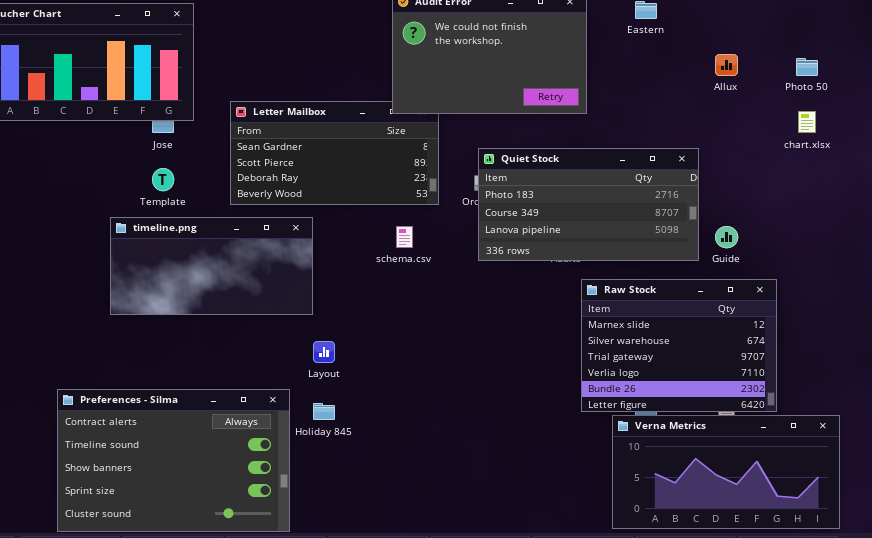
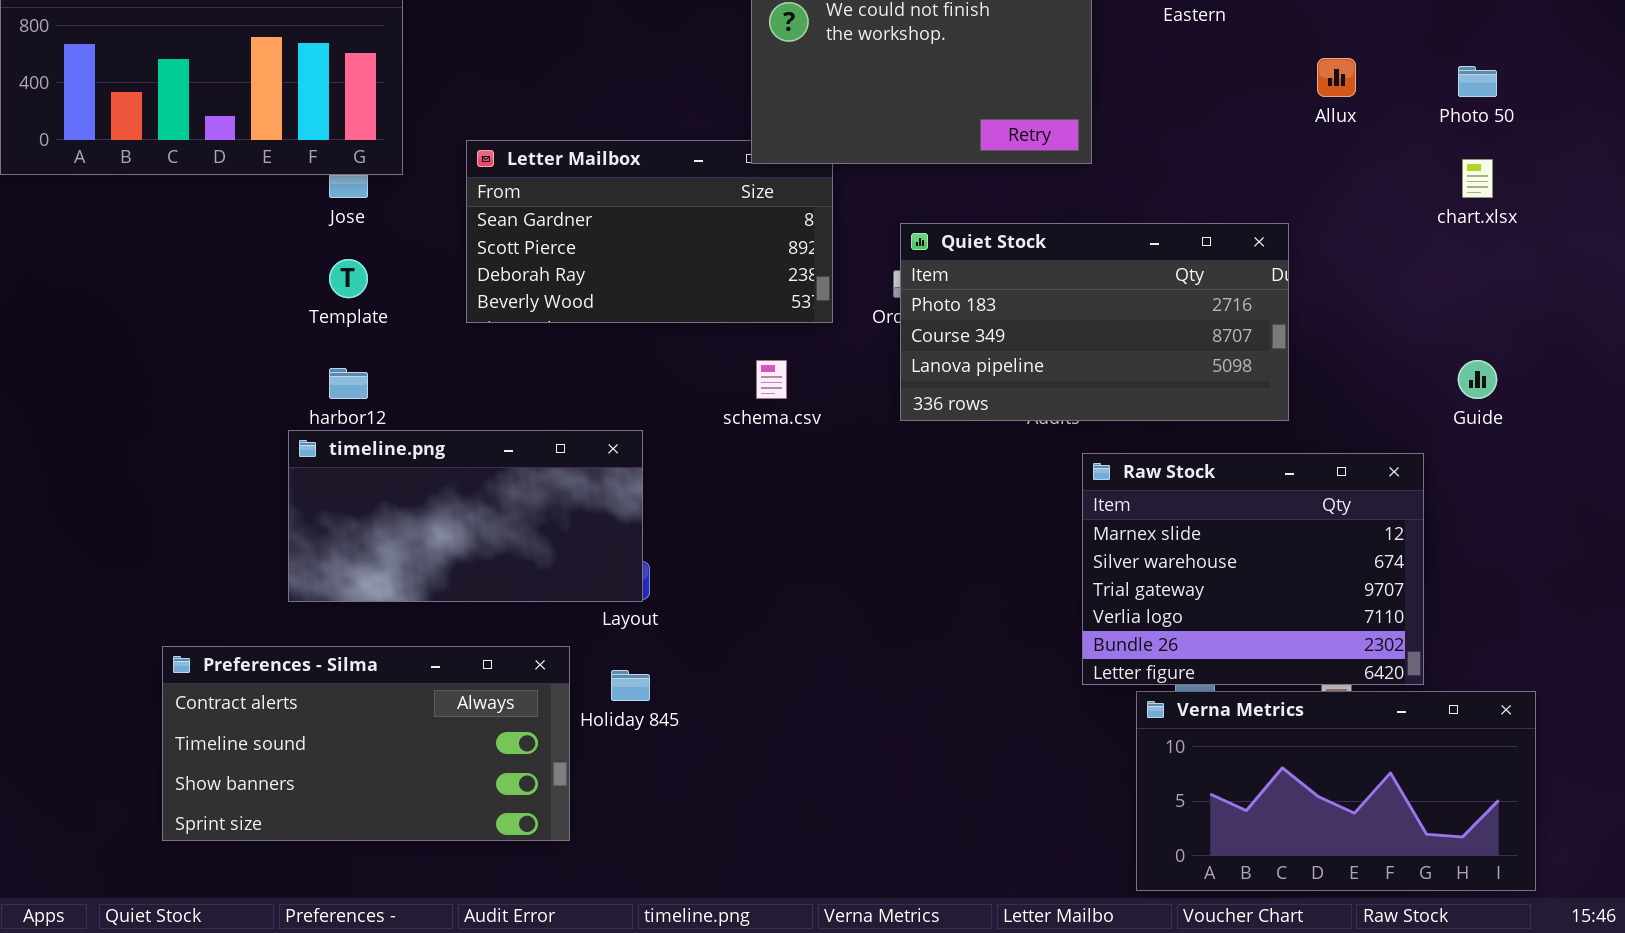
timeline.png: [110,217,313,315] -> [288,430,643,602], moved
Guide: [715,226,738,248] -> [1458,360,1497,399], moved
Preferences - Silma: [57,389,290,532] -> [162,646,570,841], resized

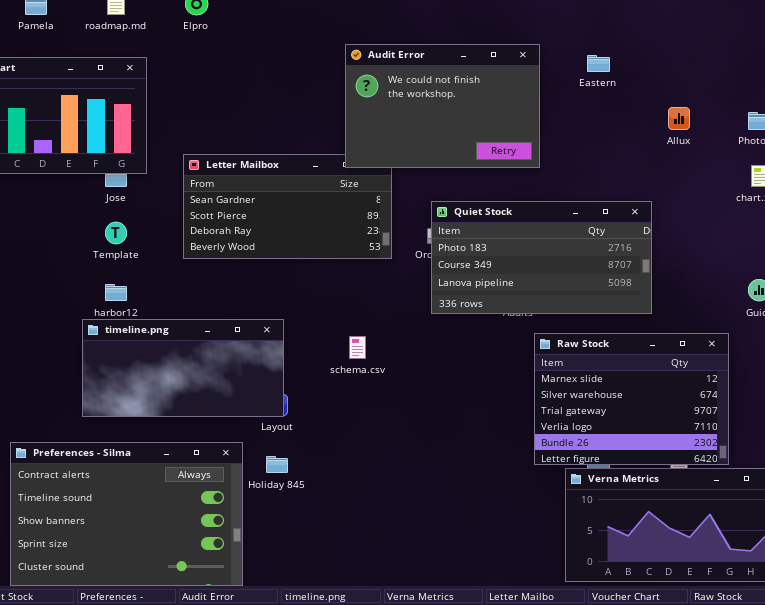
schema.csv: [756,360,787,399] -> [349,336,366,359], moved
Preferences - Silma: [162,646,570,841] -> [10,442,243,586], resized

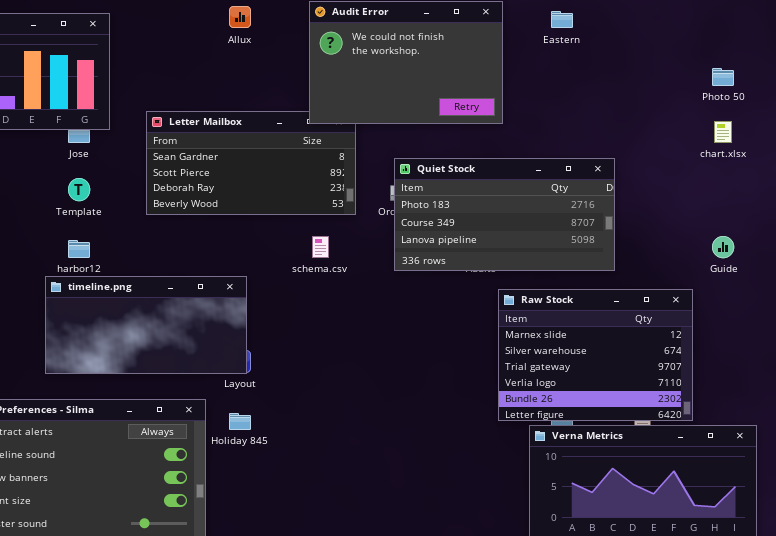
Allux: [668,107,690,130] -> [229,6,251,28], moved
schema.csv: [349,336,366,359] -> [312,236,329,258], moved

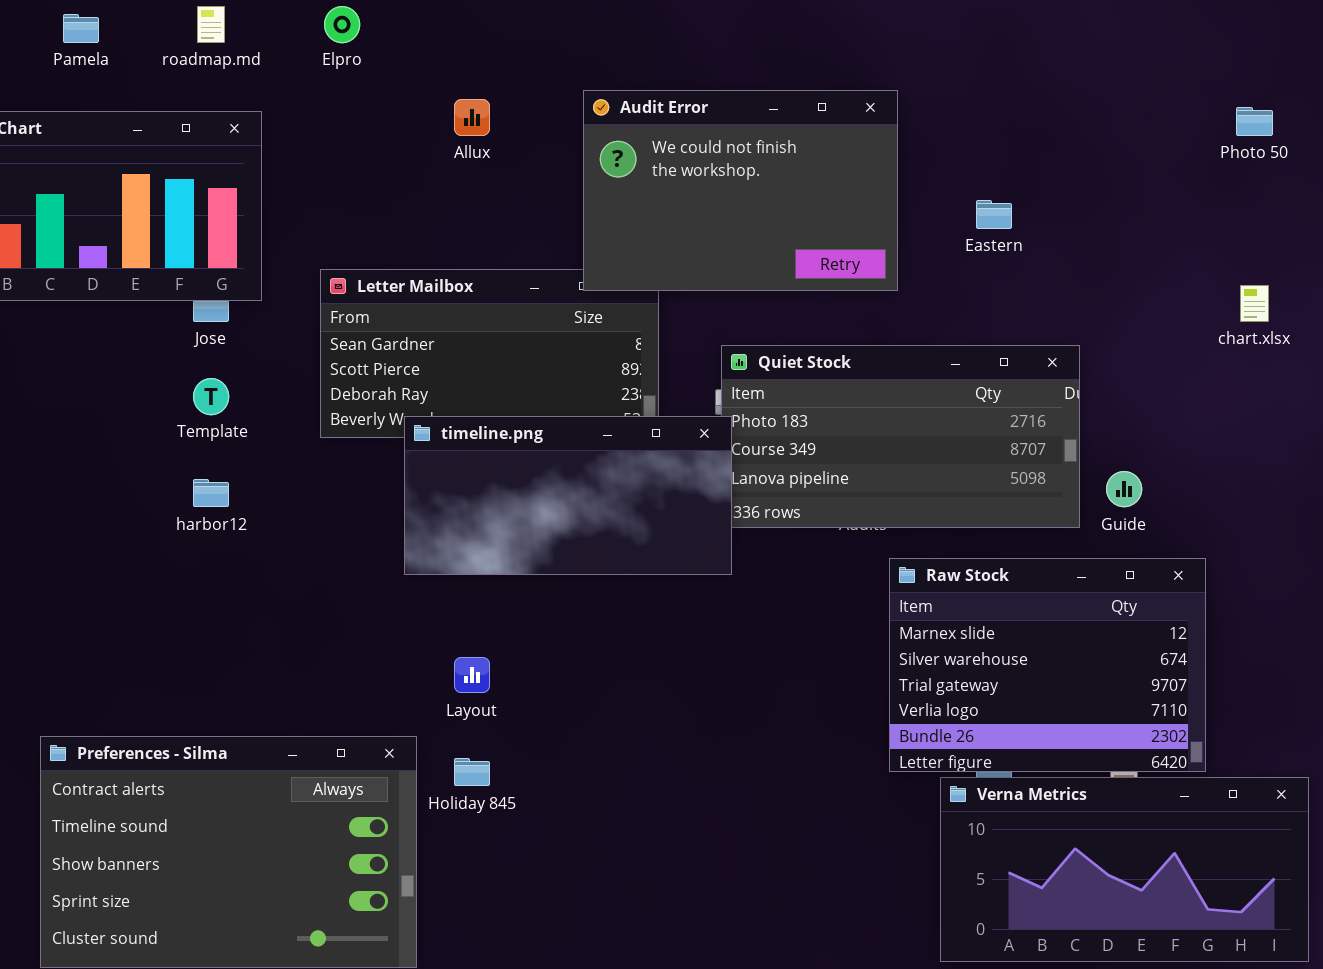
Eastern: [551,11,573,28] -> [976,200,1012,229], moved
Photo 50: [712,68,734,86] -> [1236,107,1273,136], moved
Guide: [712,236,734,258] -> [1106,471,1142,507], moved
timeline.png: [45,276,247,374] -> [404,416,732,575], moved

